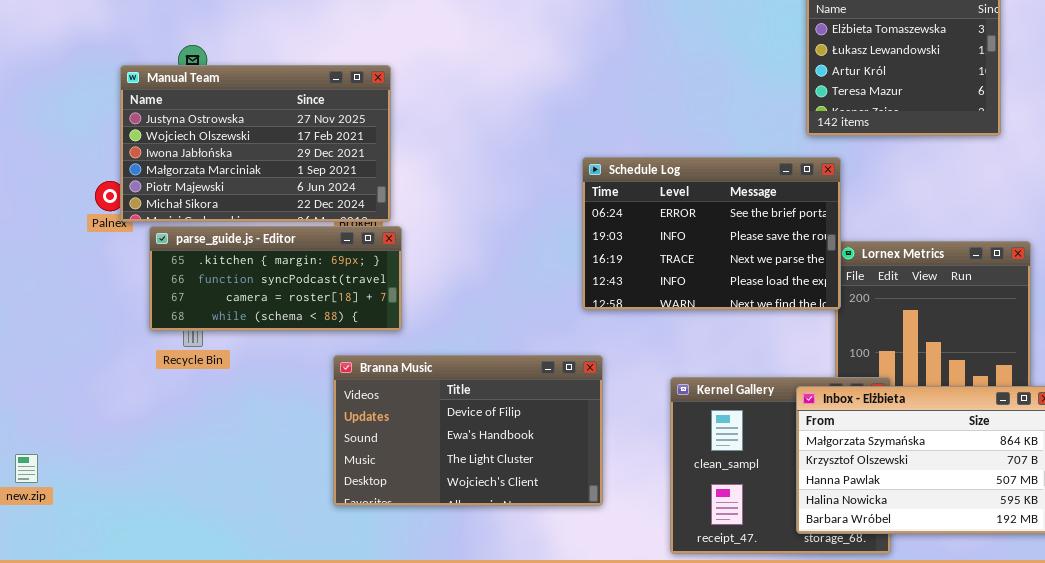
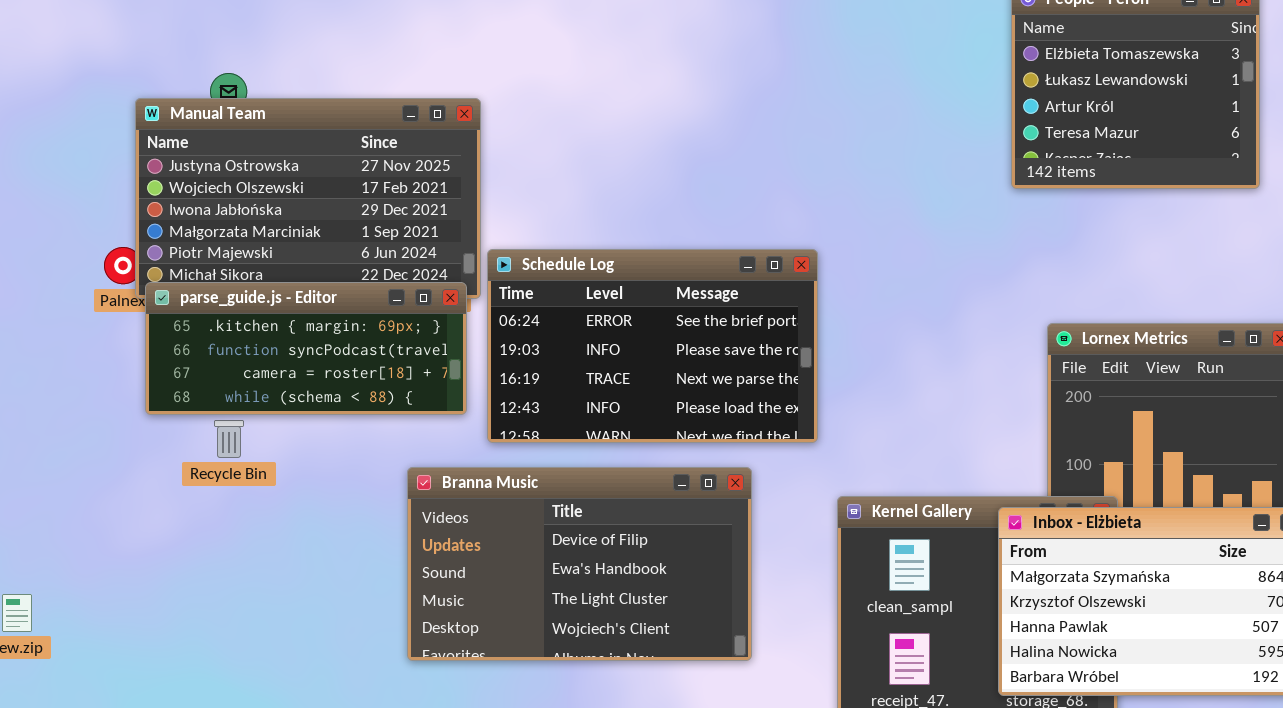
Schedule Log: [582,157,841,310] -> [487,249,818,443], moved
parse_guide.js - Editor: [149,226,402,331] -> [145,282,467,415], moved

